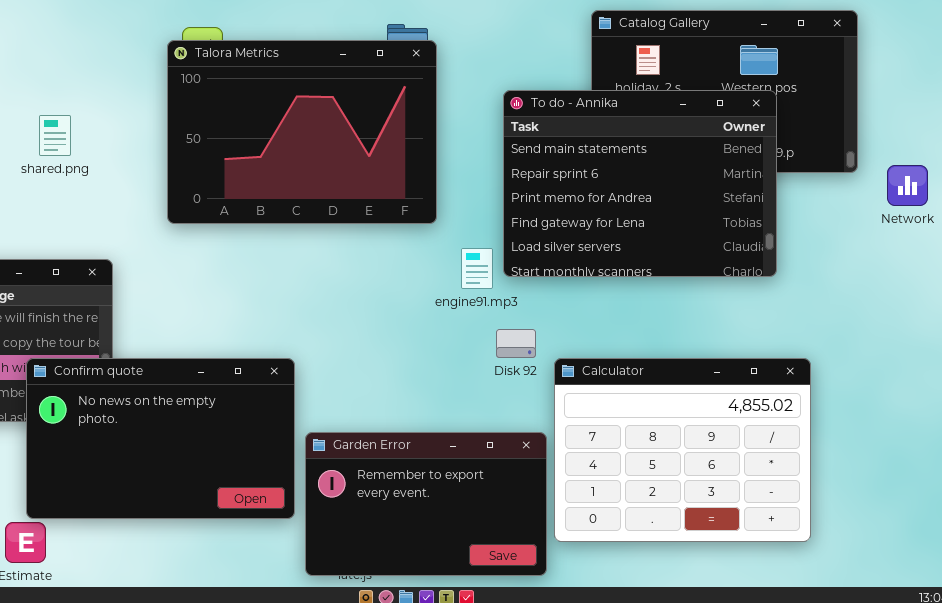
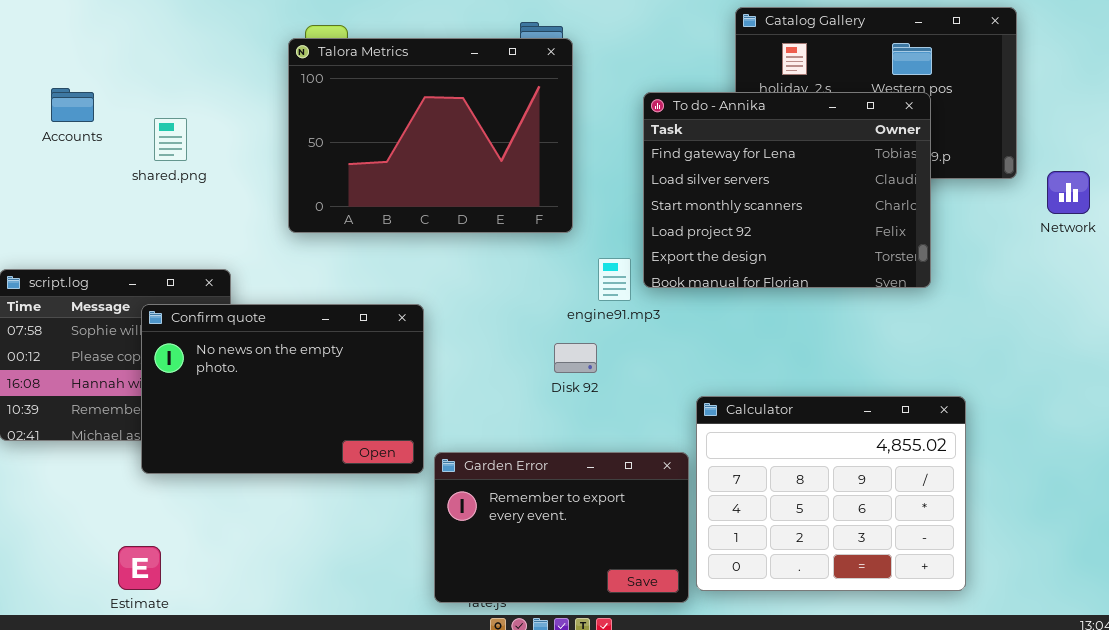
To do - Annika: [503,90,777,277] -> [643,92,931,288], scrolled down 3 rows
Disk 92: [496,329,536,358] -> [554,343,597,373], moved
Confirm quote: [26,358,295,519] -> [141,304,424,474], moved
Calculator: [554,358,811,542] -> [696,396,966,591], moved

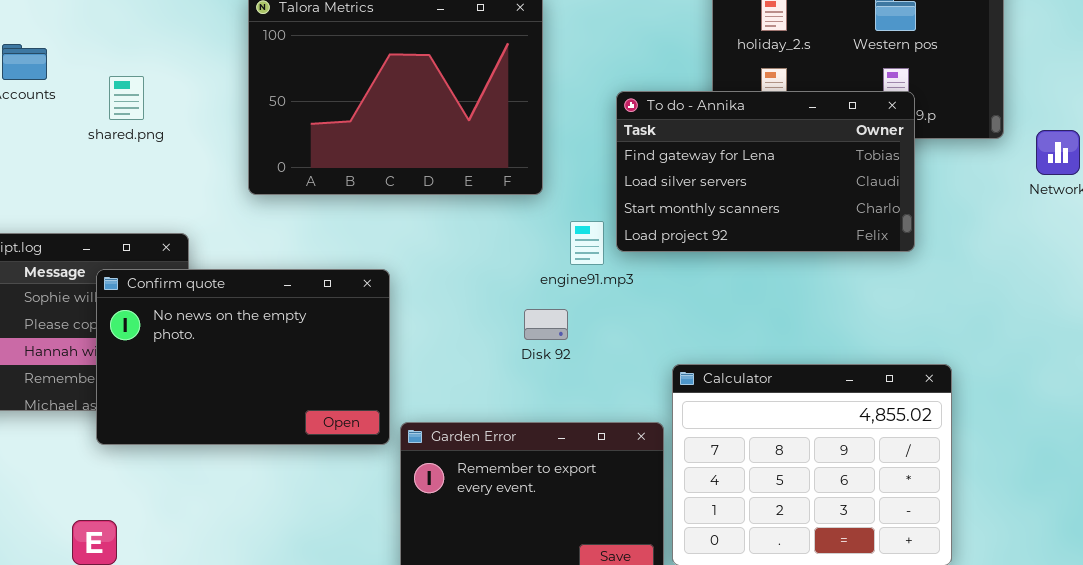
To do - Annika: [643,92,931,288] -> [616,91,915,252], resized

